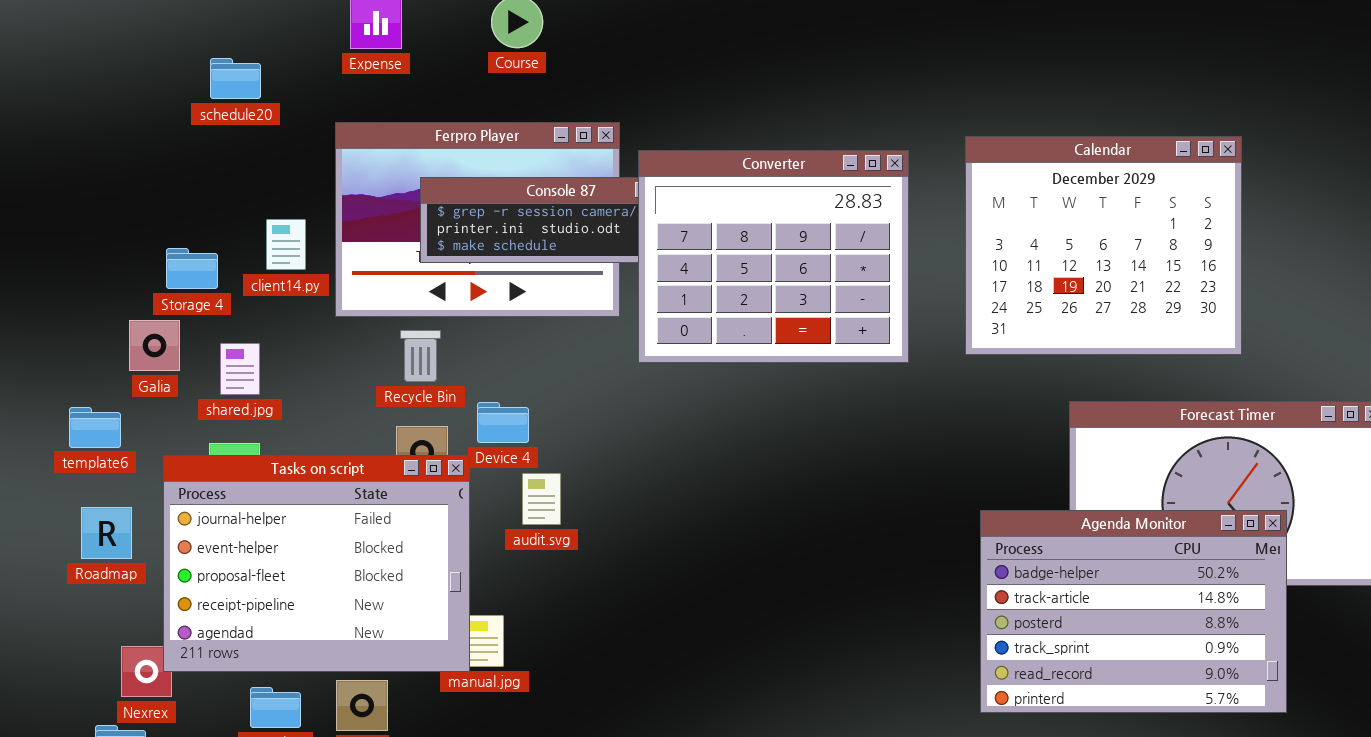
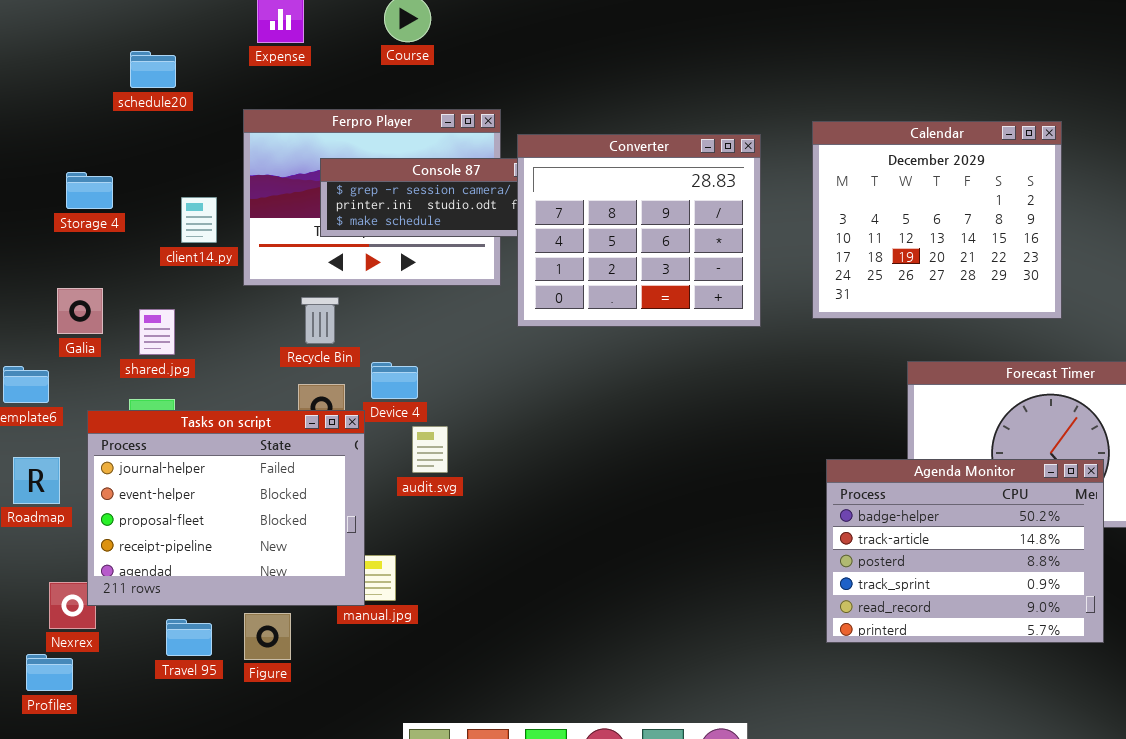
Storage 4: [166,248,218,289] -> [66,172,113,209], moved

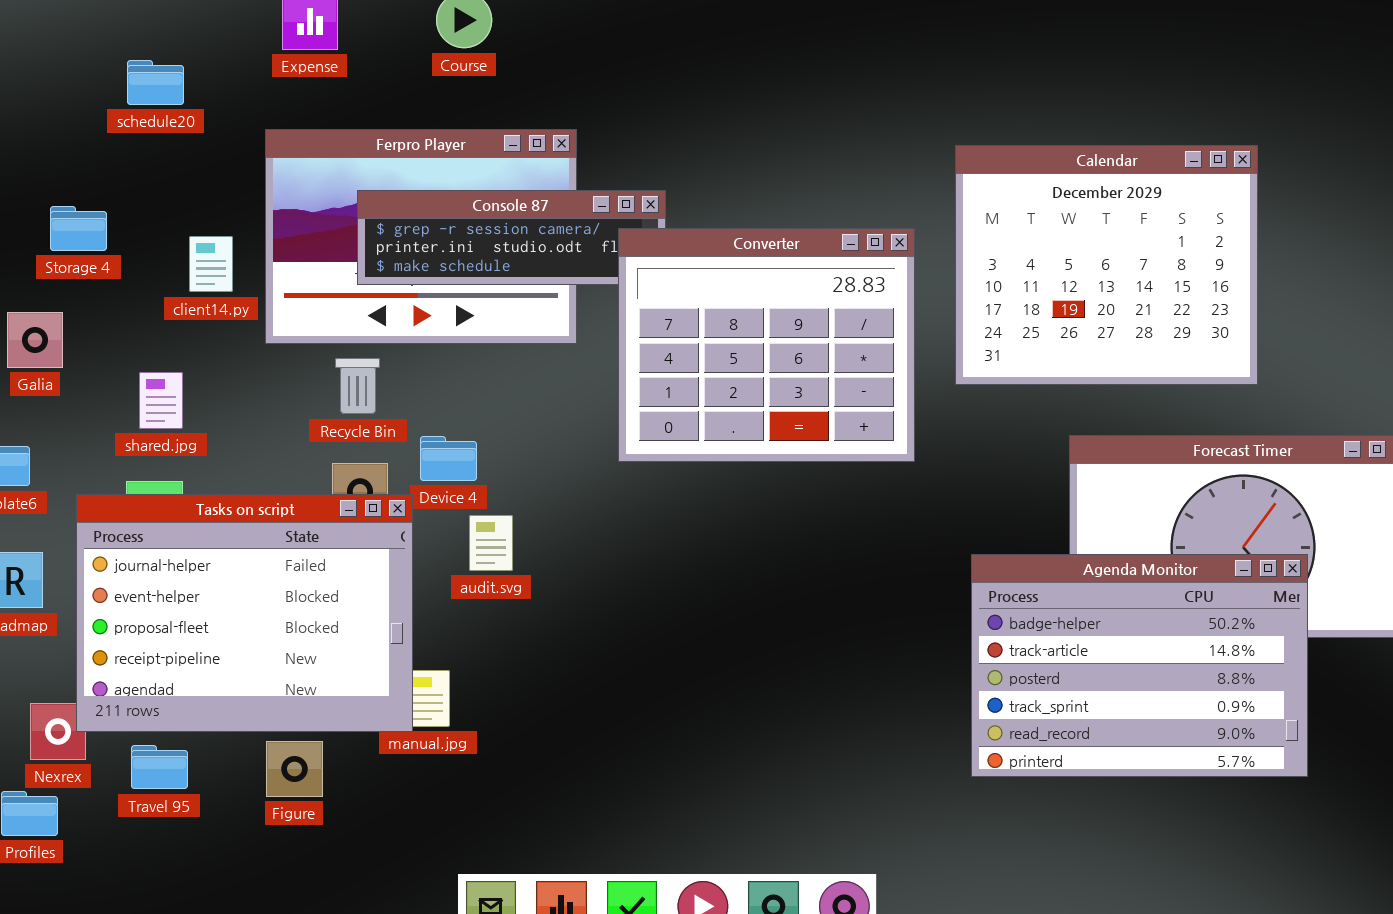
Converter: [517,134,761,327] -> [618,228,915,462], moved
Galia: [57,288,103,334] -> [7,312,63,368], moved
Travel 95: [166,619,212,656] -> [131,745,188,789], moved

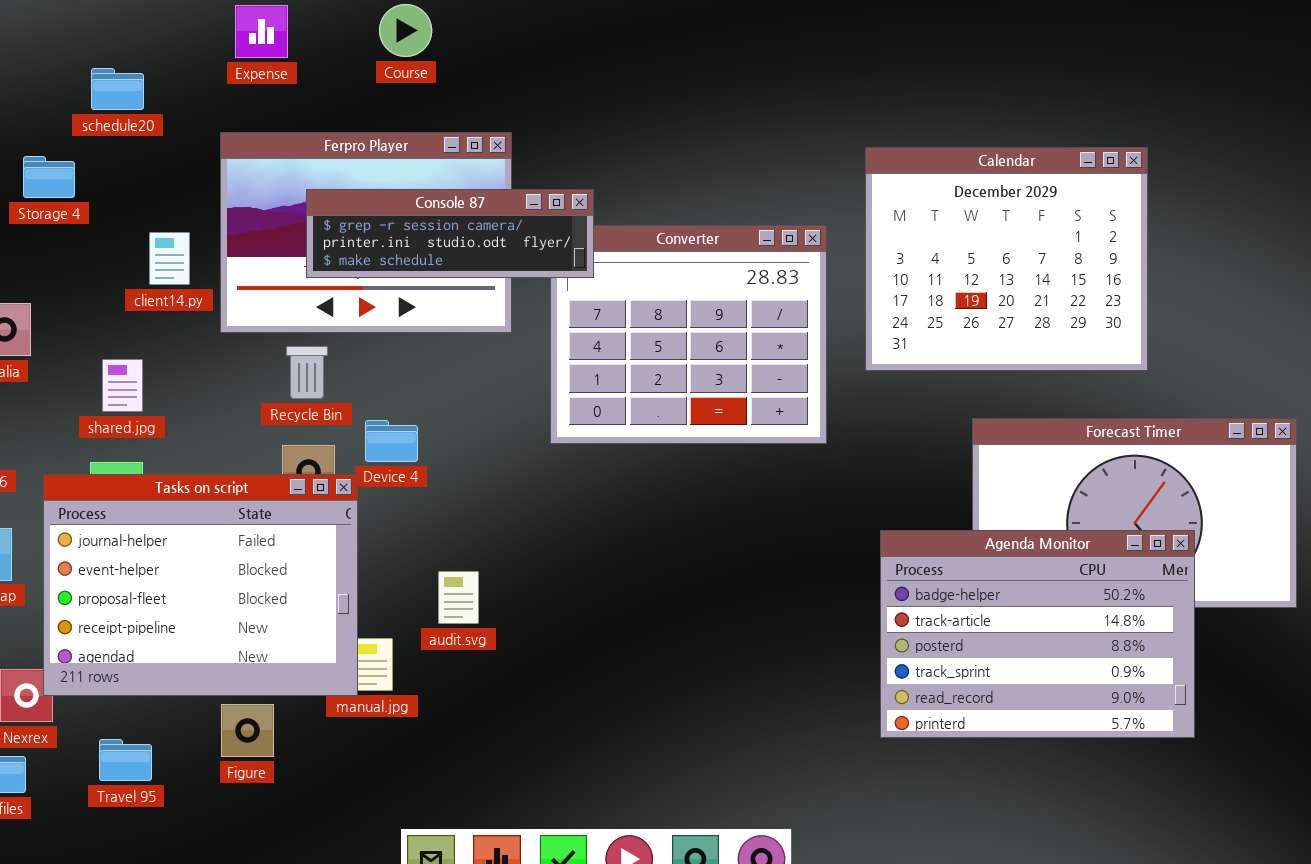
Console 87: [357,190,666,285] -> [306,189,594,278], raised
Storage 4: [50,206,107,251] -> [23,156,75,198], moved
audit.svg: [469,515,513,571] -> [438,571,479,624], moved
Travel 95: [131,745,188,789] -> [99,739,152,781], moved

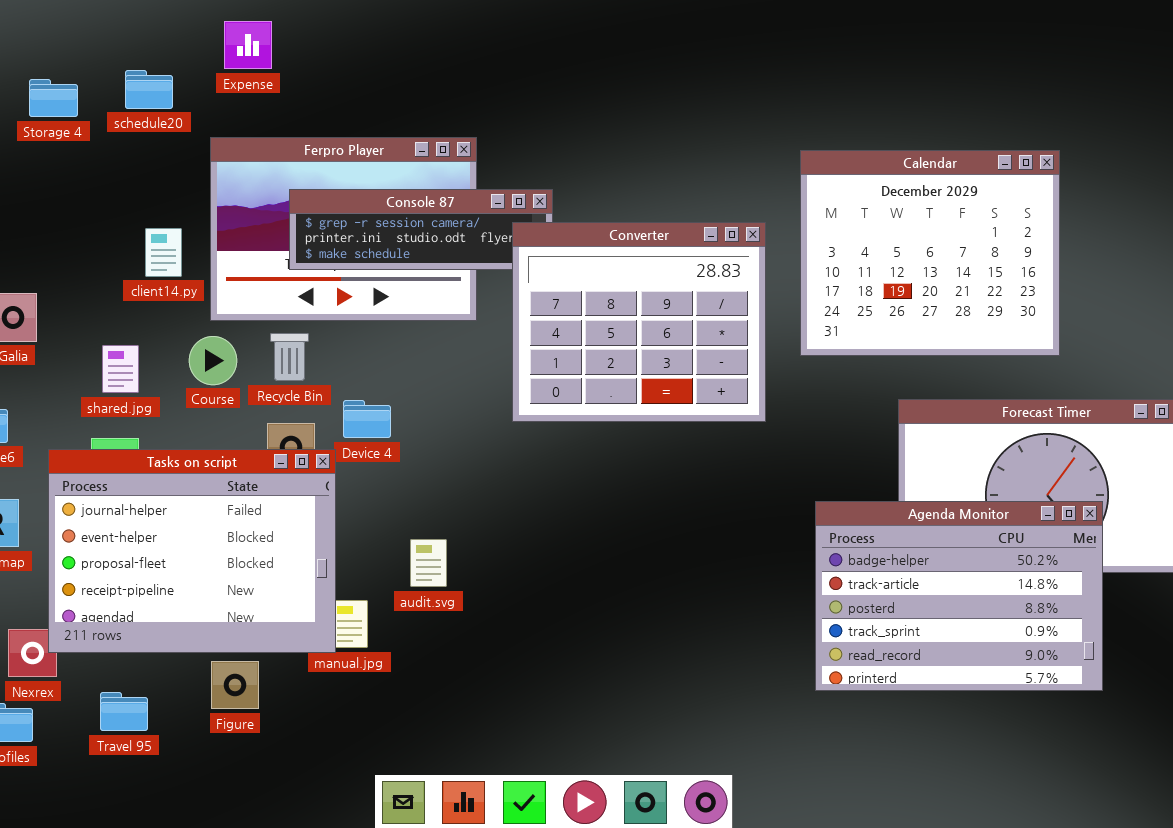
Course: [379,4,432,57] -> [189,336,237,385], moved
schedule20: [91,68,144,110] -> [125,70,173,109], moved
Storage 4: [23,156,75,198] -> [29,79,78,117], moved
Converter: [550,225,827,444] -> [512,222,766,422], raised

